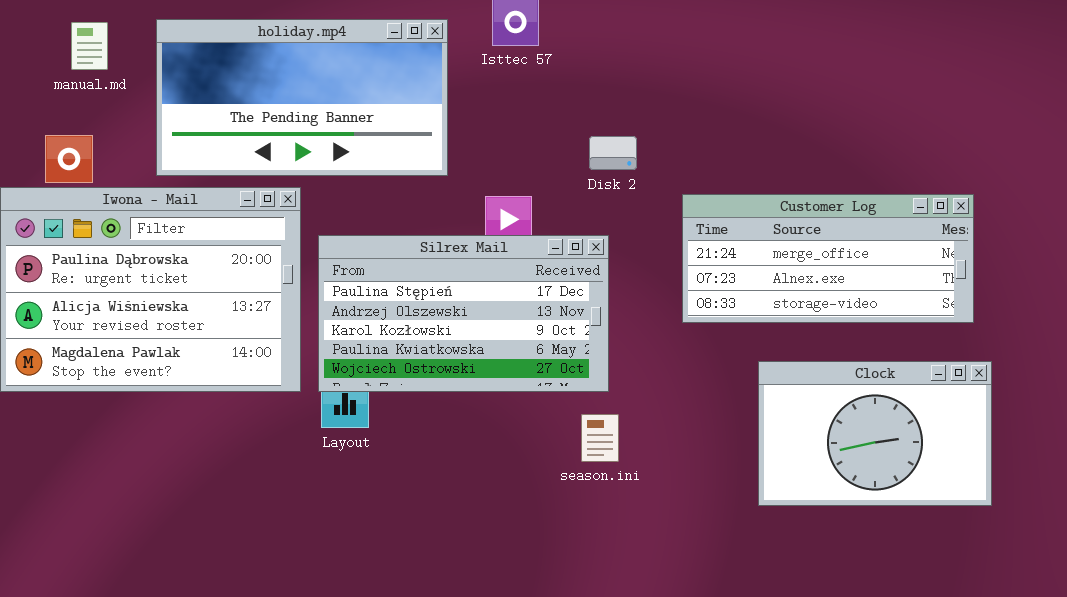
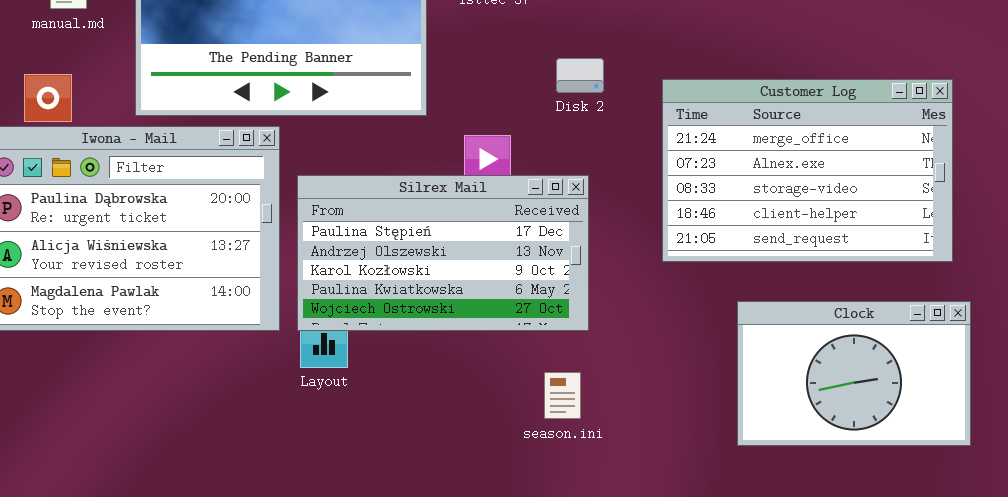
Disk 2: [589,136,637,170] -> [556,58,604,93], moved
Customer Log: [682,194,974,323] -> [662,79,953,262], resized
season.ini: [581,414,619,462] -> [544,372,581,419], moved

